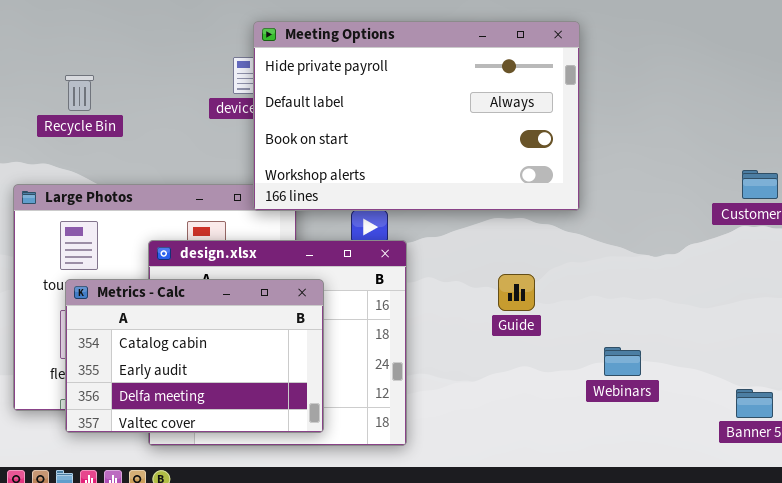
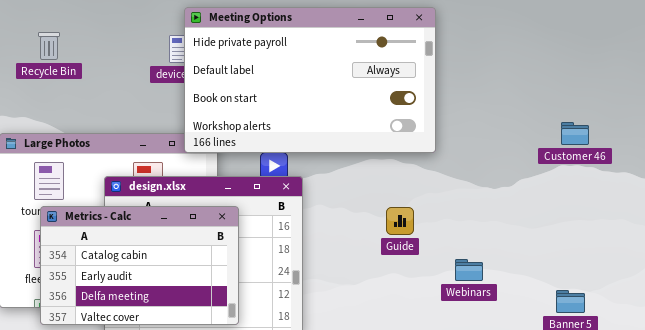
Recycle Bin: [65,75,94,111] -> [38,32,60,60], moved
Guide: [498,274,535,311] -> [386,207,414,235], moved

